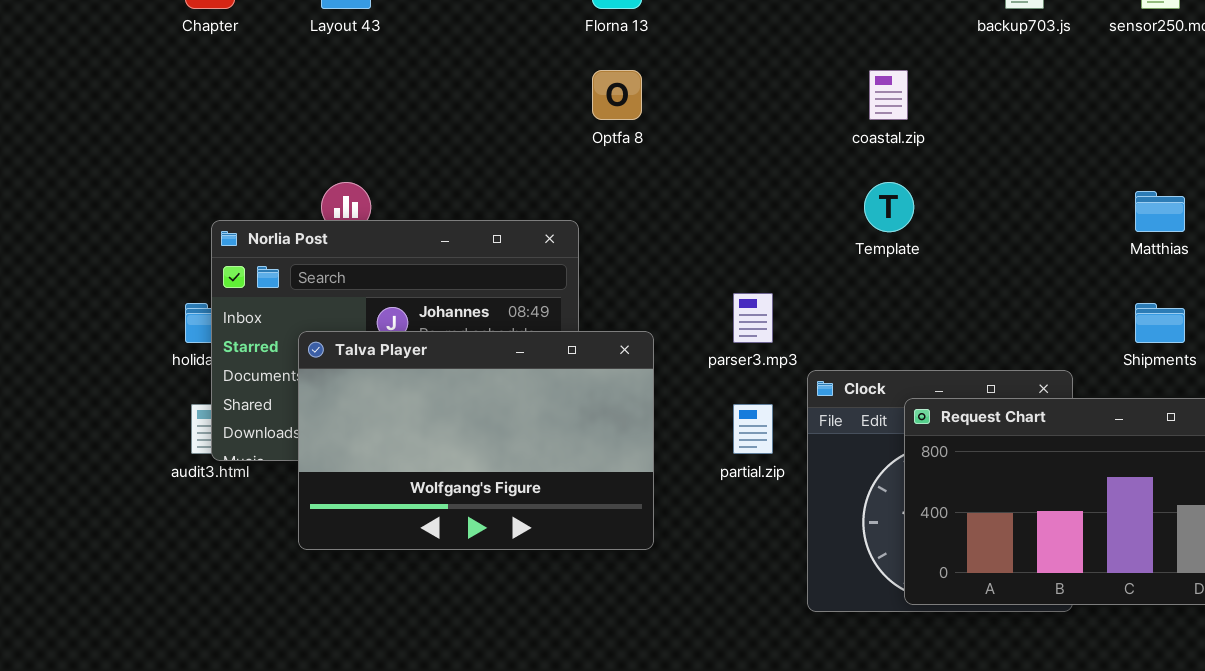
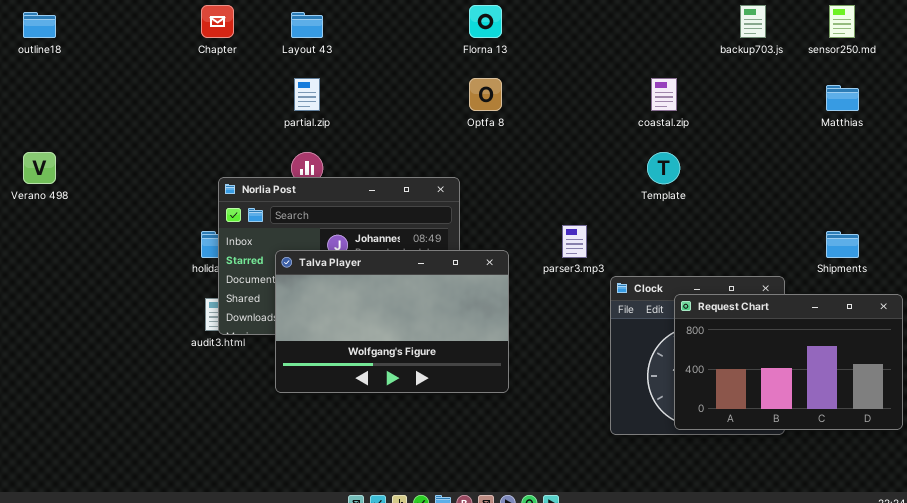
Matthias: [1135,191,1185,232] -> [826,85,859,111], moved
partial.zip: [733,404,773,454] -> [294,78,320,111], moved

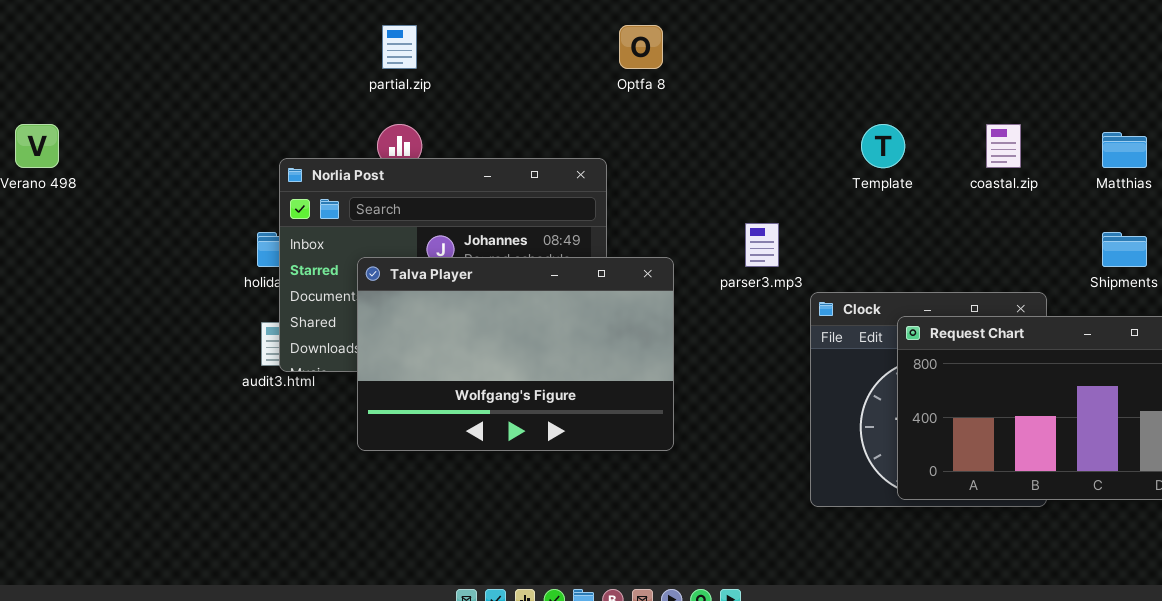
coastal.zip: [651,78,677,111] -> [986,124,1021,168], moved
Matthias: [826,85,859,111] -> [1102,132,1147,168], moved

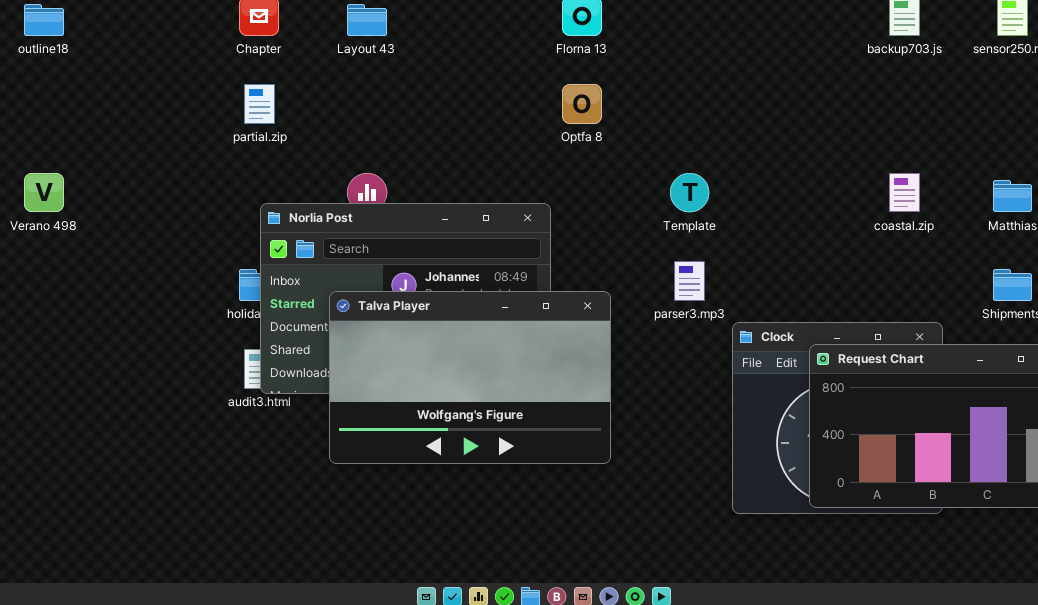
partial.zip: [382,25,417,69] -> [244,84,275,124], moved
Template: [861,124,905,168] -> [670,173,709,212], moved

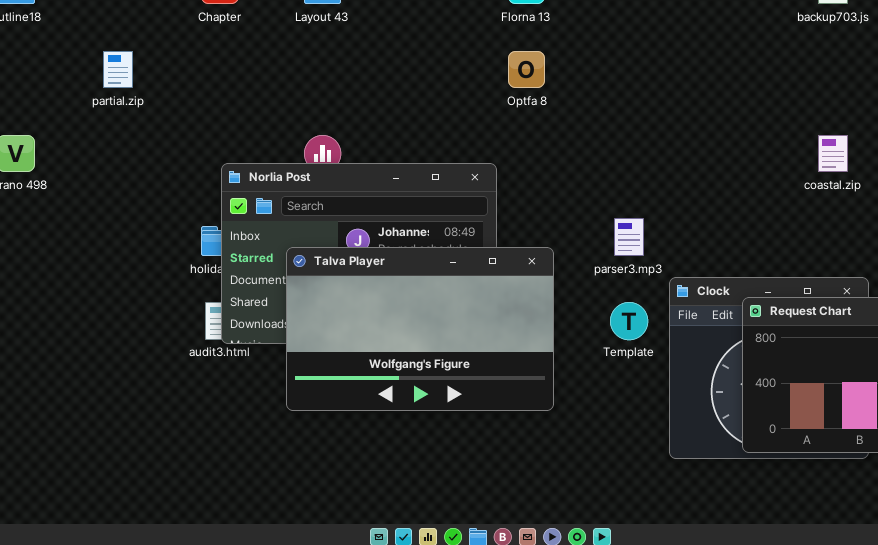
partial.zip: [244,84,275,124] -> [103,51,133,88], moved
Template: [670,173,709,212] -> [610,302,648,340], moved

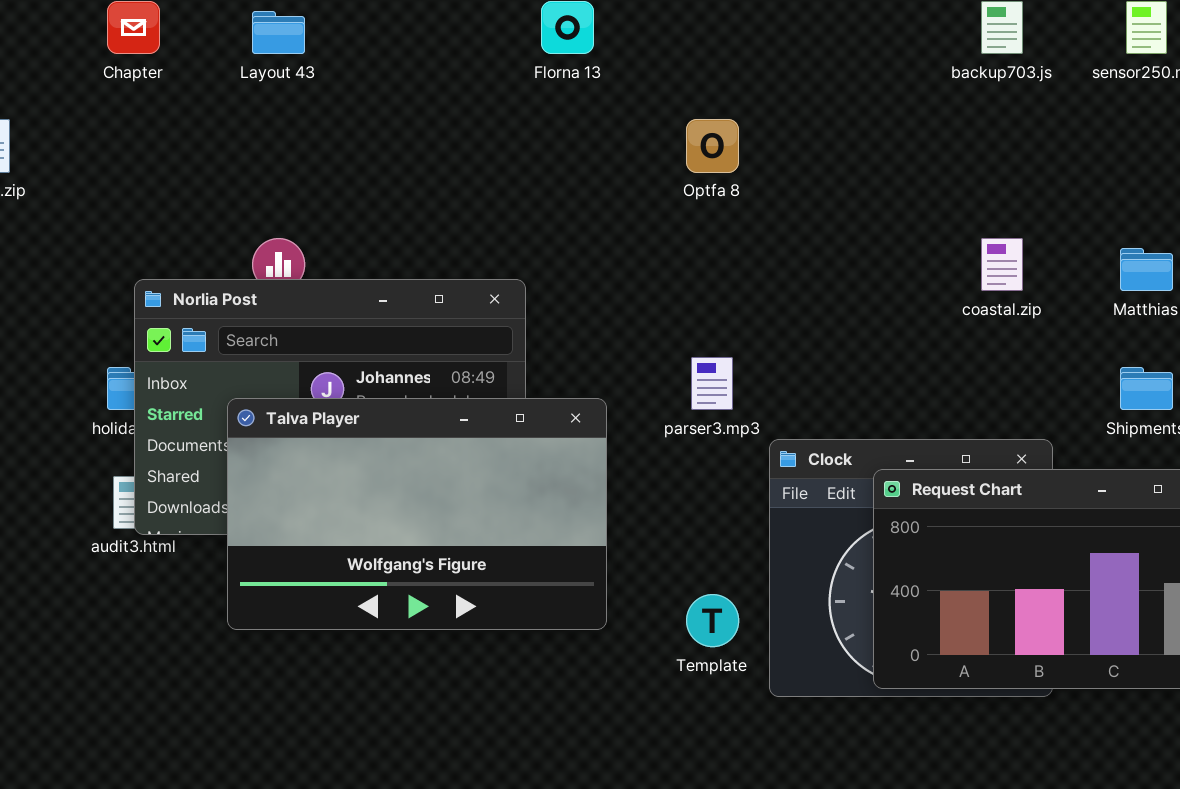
Optfa 8: [508,51,545,88] -> [686,119,739,173], moved
Template: [610,302,648,340] -> [686,594,739,647], moved

